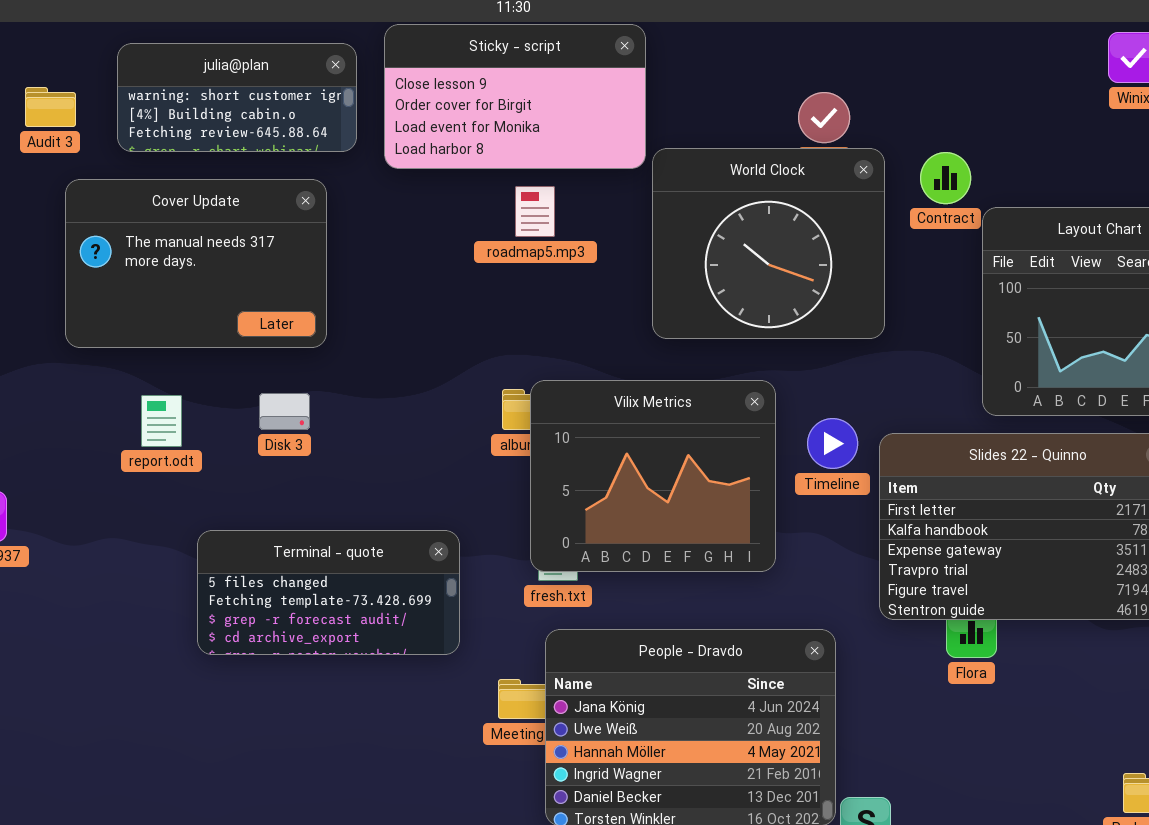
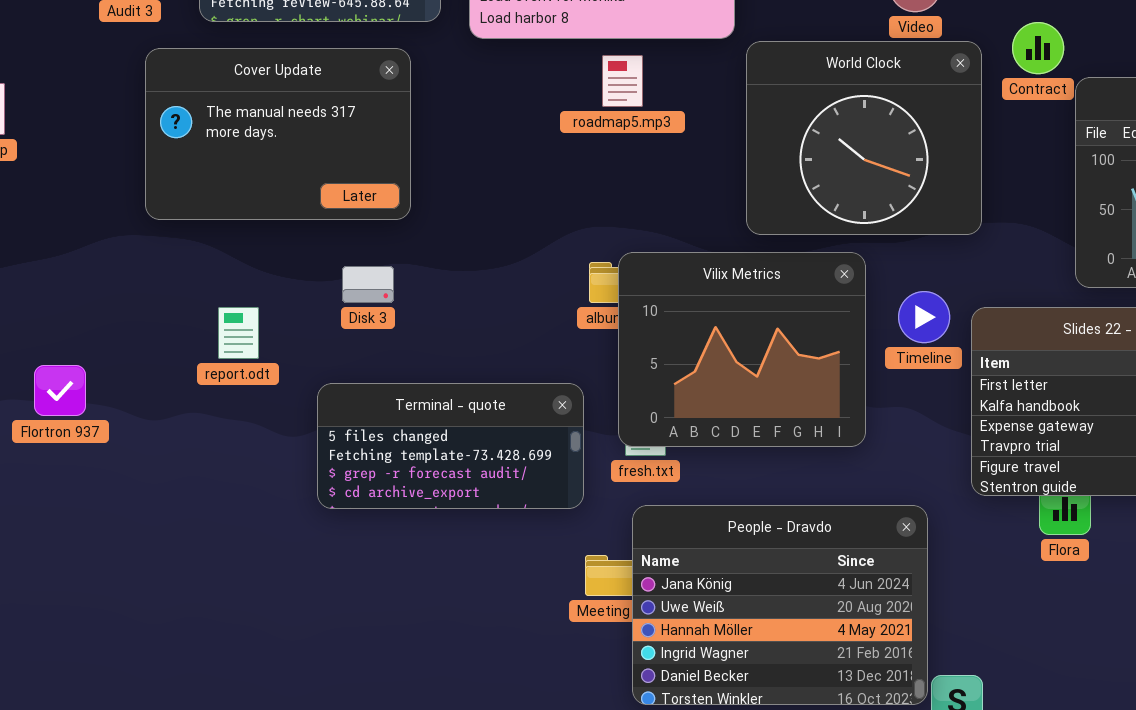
World Clock: [652,148,885,339] -> [746,41,982,235], moved
report.odt: [141,395,182,447] -> [218,307,259,359], moved
Terminal - quote: [197,530,460,655] -> [317,383,584,509], moved

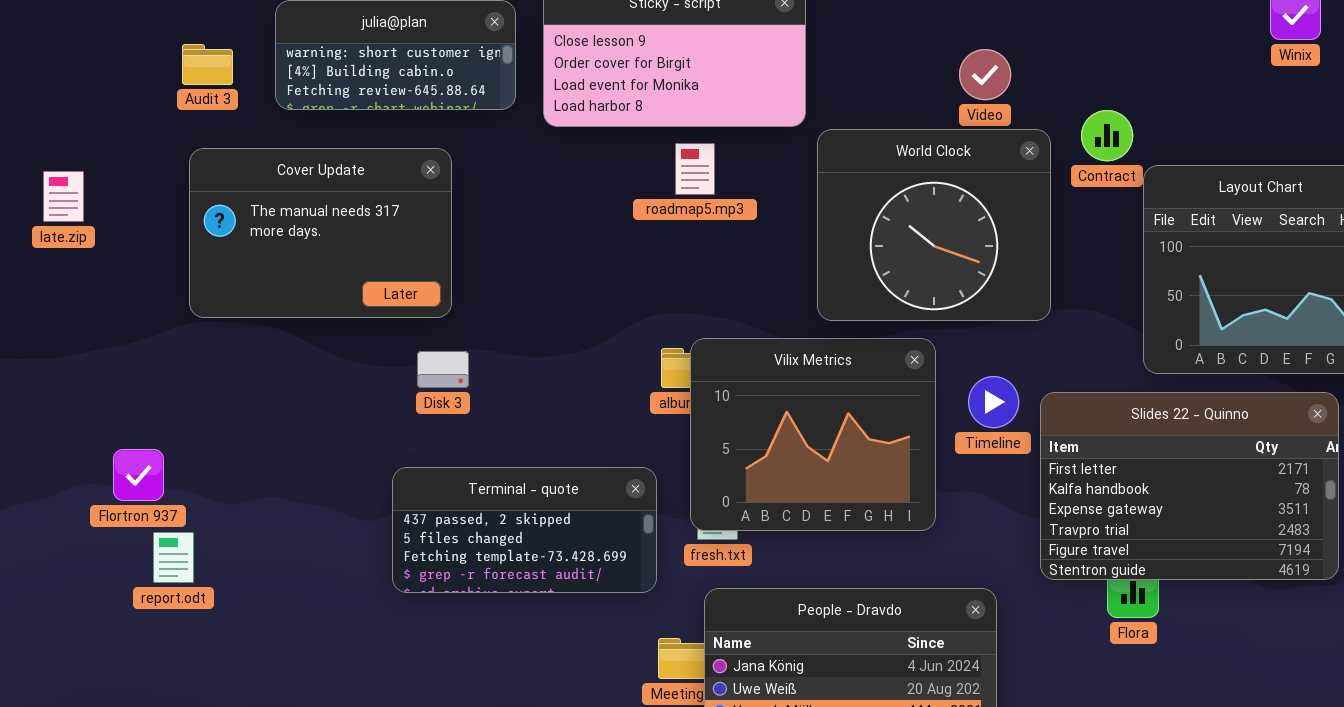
Cover Update: [145,48,411,220] -> [189,148,452,318], moved
report.odt: [218,307,259,359] -> [153,532,194,583], moved
Terminal - quote: [317,383,584,509] -> [392,467,657,593], scrolled up 1 row

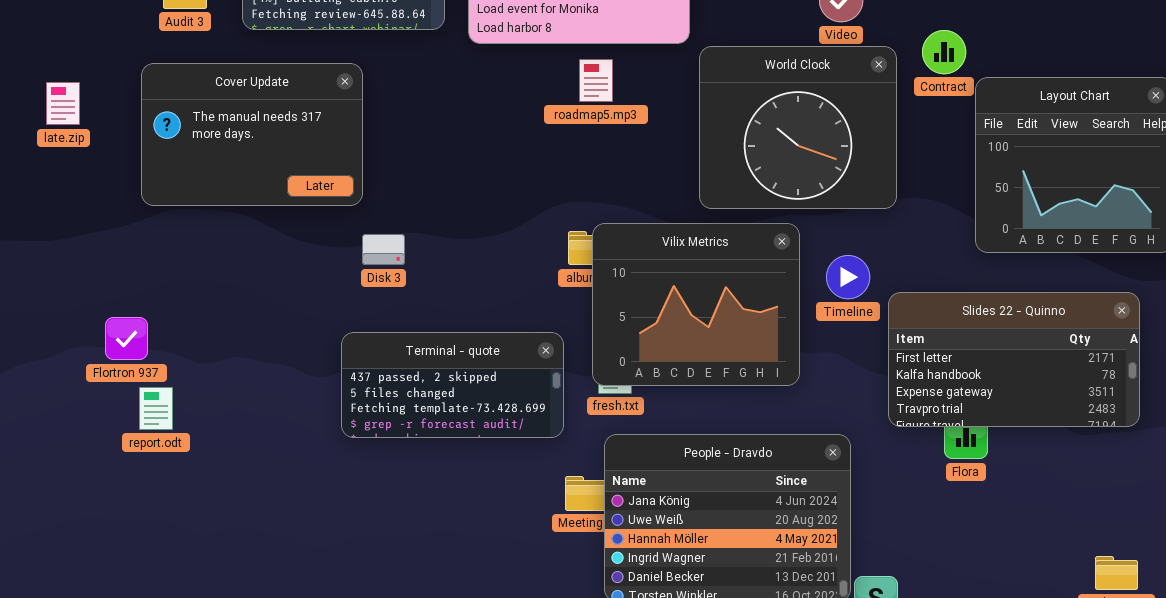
Cover Update: [189,148,452,318] -> [141,63,363,206], moved
Slides 22 - Quinno: [1040,392,1339,580] -> [888,292,1140,427], resized

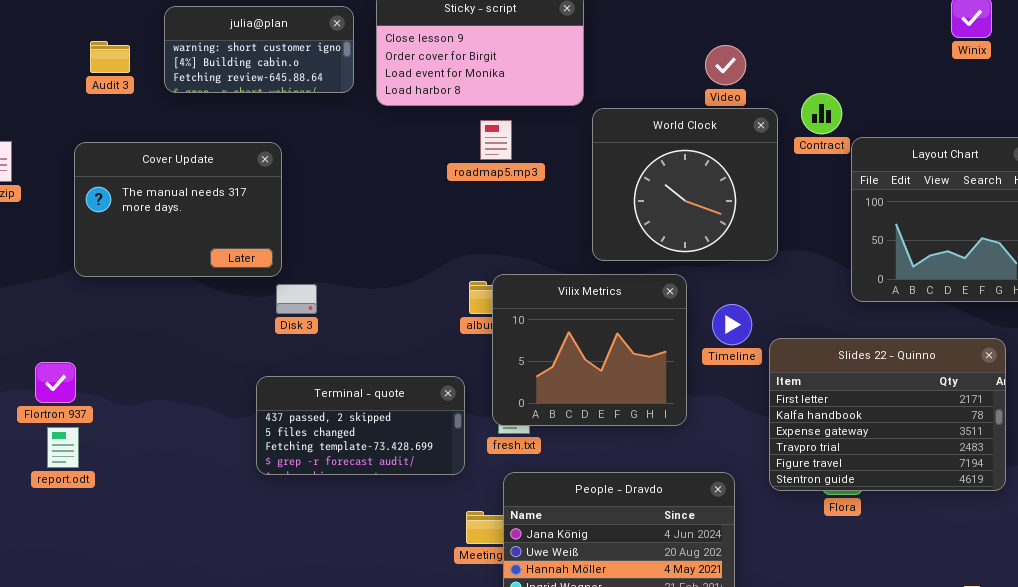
Cover Update: [141,63,363,206] -> [74,142,282,277], moved
Slides 22 - Quinno: [888,292,1140,427] -> [769,338,1006,491], resized
report.odt: [139,387,173,430] -> [47,427,79,468], moved

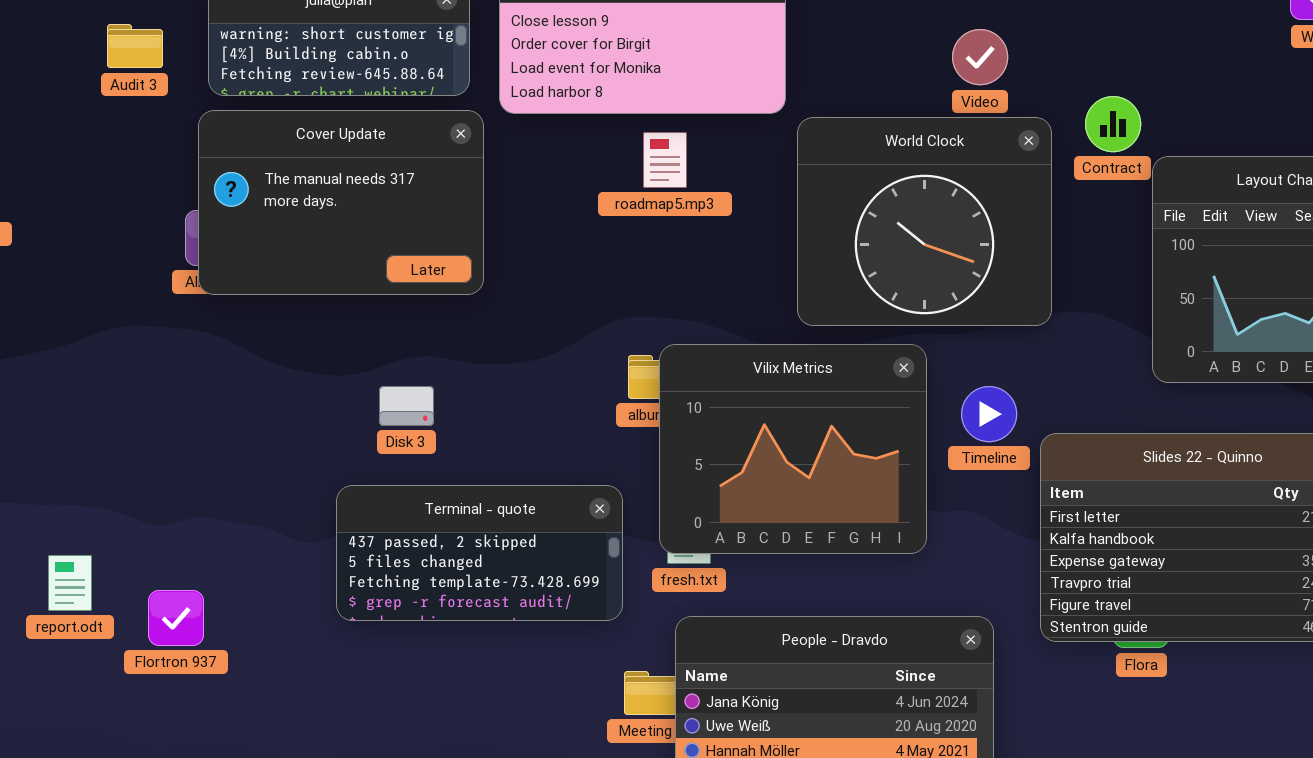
Cover Update: [74,142,282,277] -> [198,110,484,295], moved
Disk 3: [276,284,317,314] -> [379,386,434,426], moved
Flortron 937: [35,362,76,403] -> [148,590,204,646], moved

